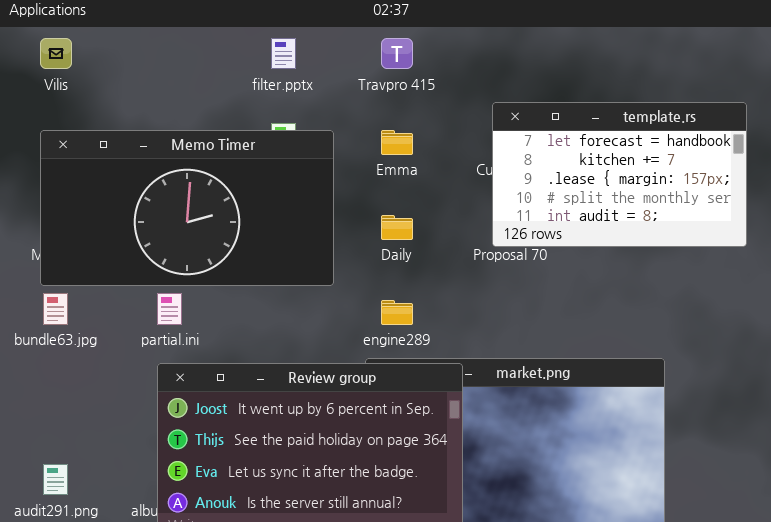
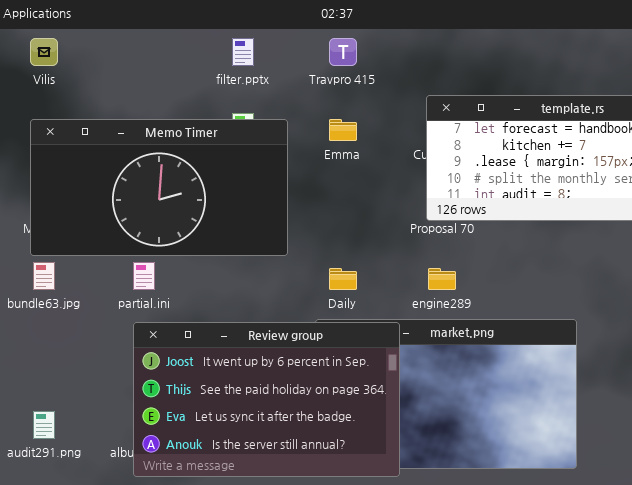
Daily: [381,215,413,240] -> [329,268,357,290], moved
engine289: [381,300,413,325] -> [428,268,456,290], moved

